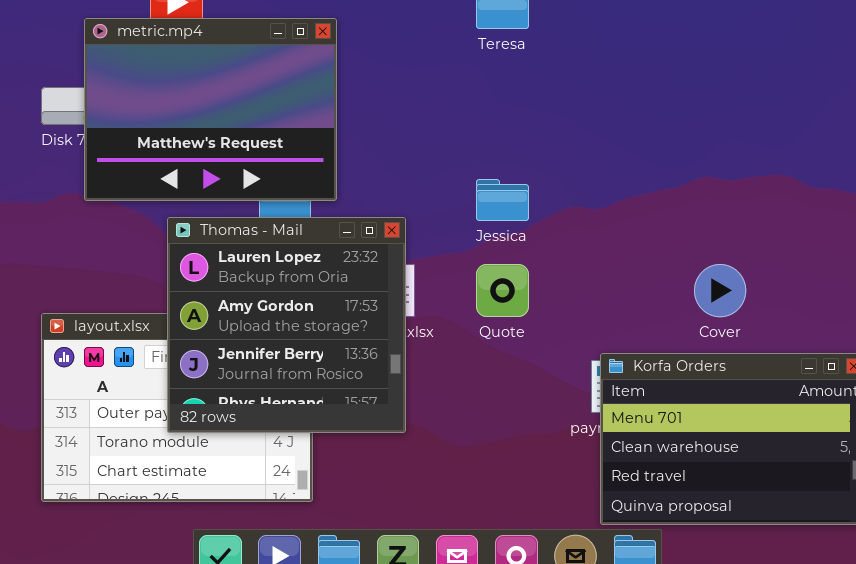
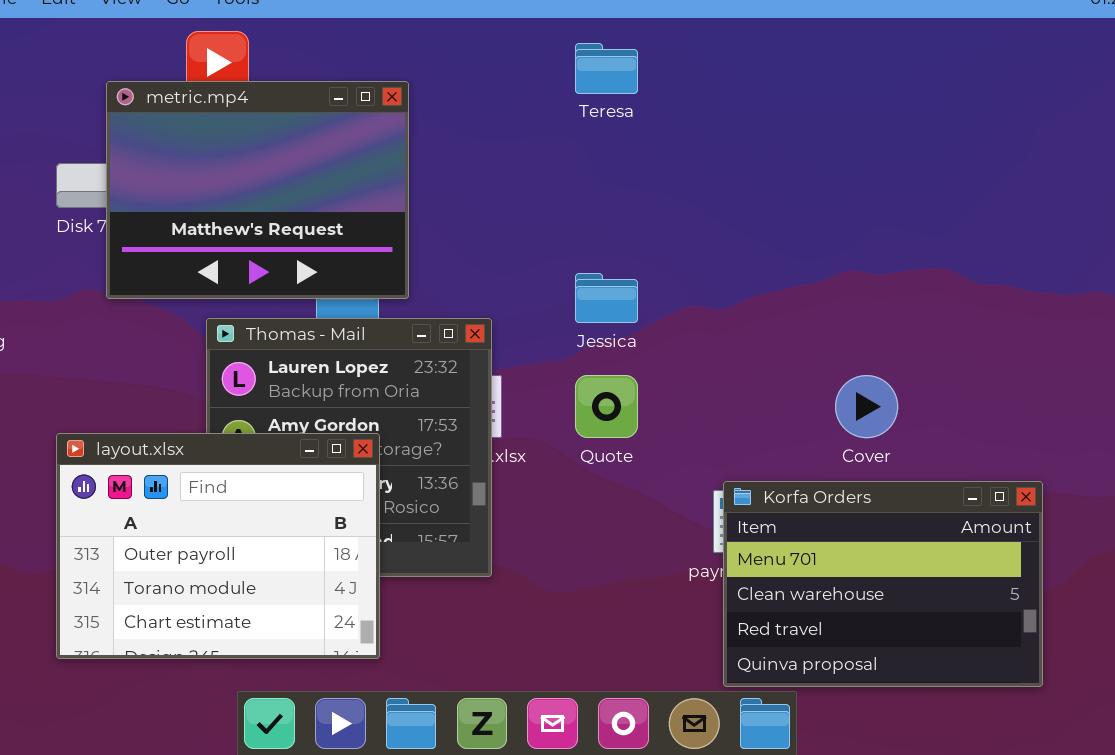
layout.xlsx: [41,313,313,502] -> [56,433,380,659], raised

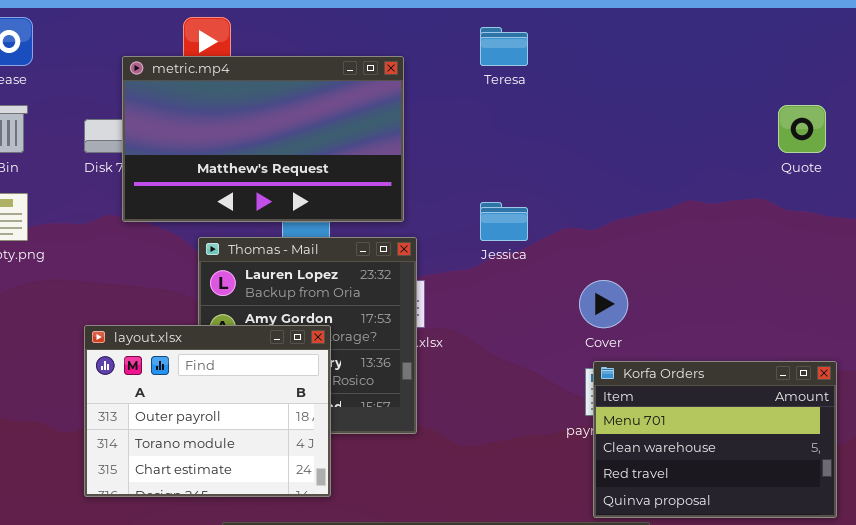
metric.mp4: [106,81,409,299] -> [122,56,404,222], resized
Quote: [575,375,638,438] -> [778,105,826,153], moved
Cover: [835,375,898,438] -> [579,280,628,328], moved

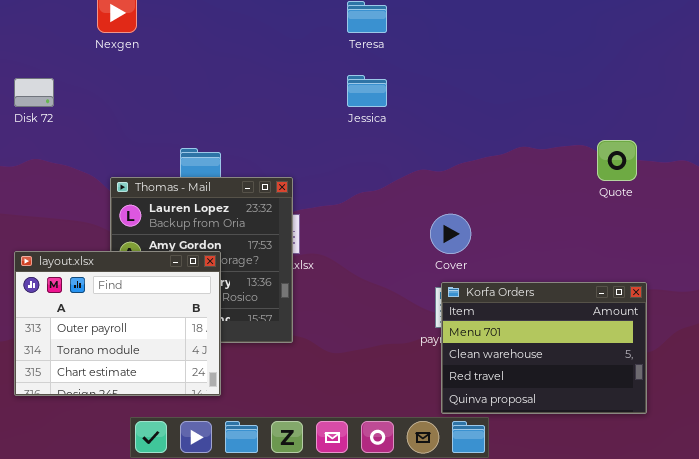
metric.mp4: [122,56,404,222] -> none, closed
Quote: [778,105,826,153] -> [597,140,637,181], moved
Jessica: [480,202,528,241] -> [347,75,387,107], moved

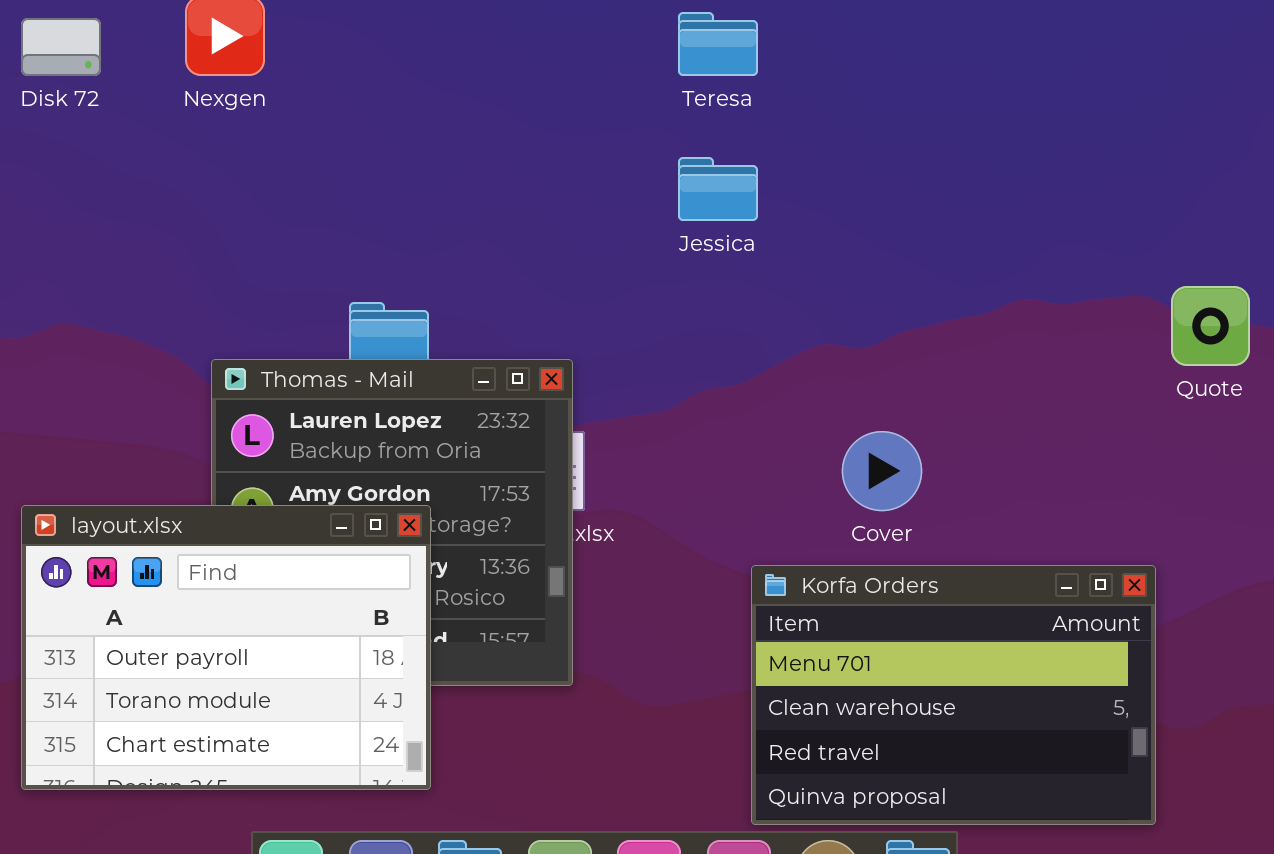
Disk 72: [14,78,54,107] -> [21,18,101,76], moved
Korfa Orders: [441,282,647,414] -> [751,565,1156,825], moved

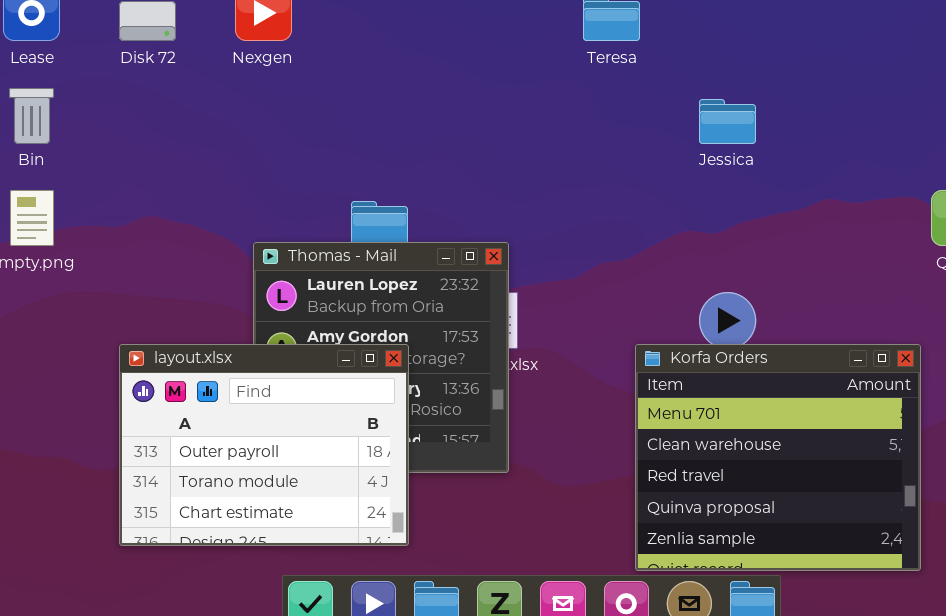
Jessica: [678,157,758,221] -> [699,99,756,144], moved
Korfa Orders: [751,565,1156,825] -> [635,344,921,571], resized

